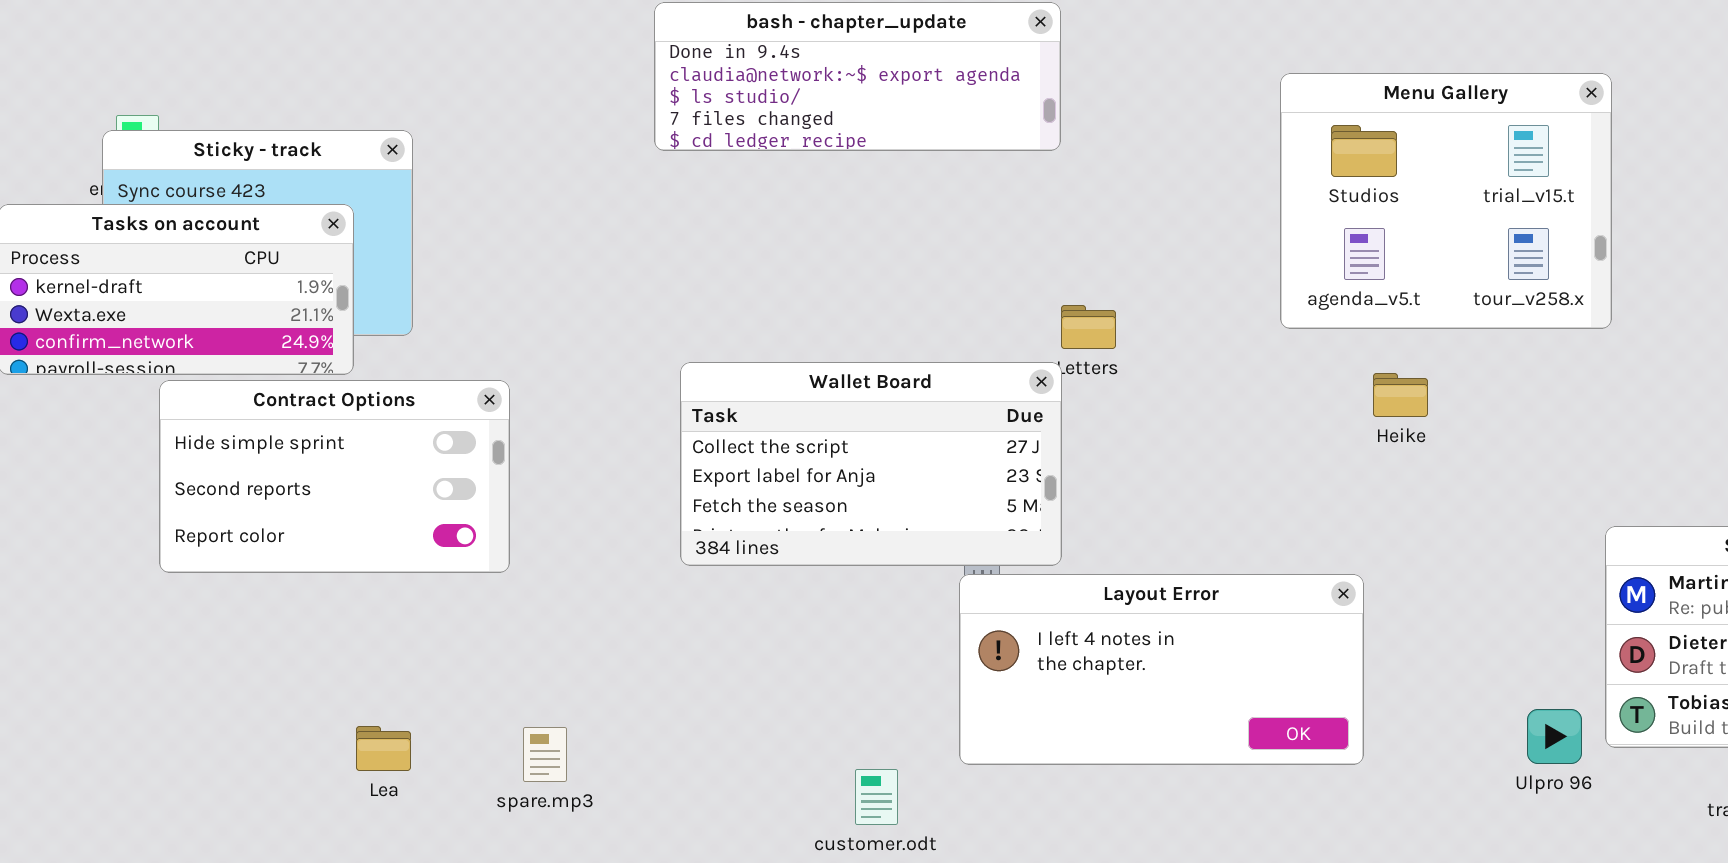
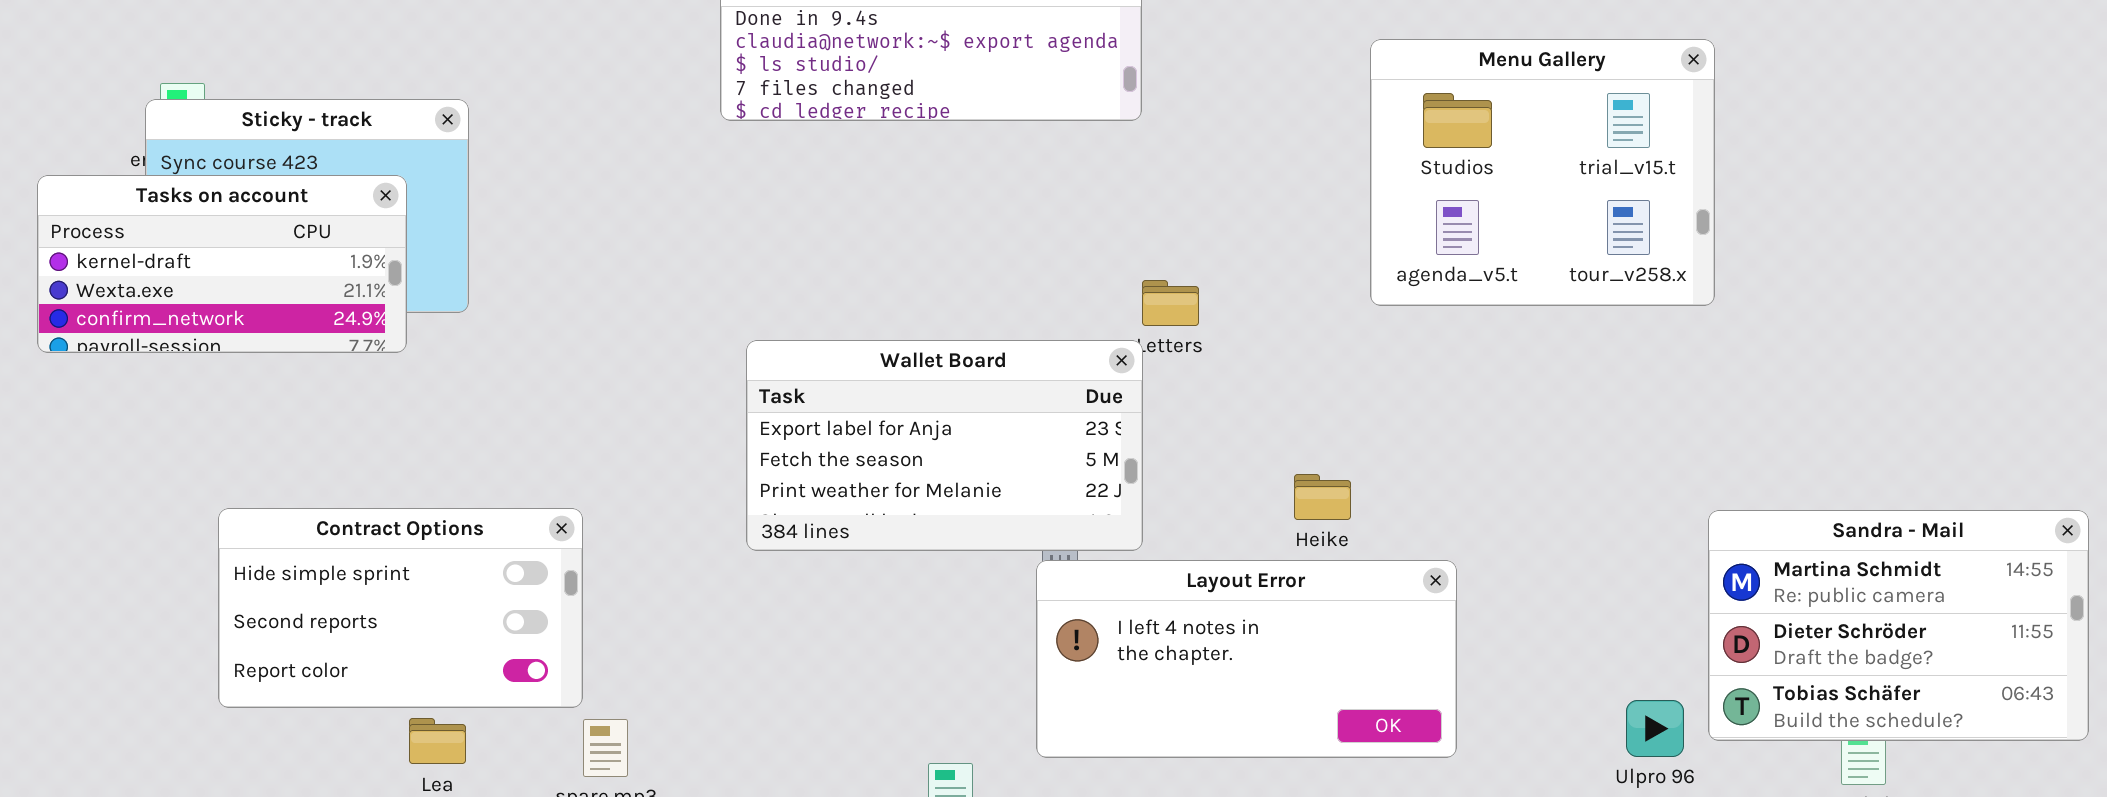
Wallet Board: [680,362,1062,566] -> [746,340,1143,551], scrolled down 1 row
Heike: [1373,373,1428,417] -> [1294,474,1351,520], moved
Contract Options: [159,380,510,573] -> [218,508,583,708], moved

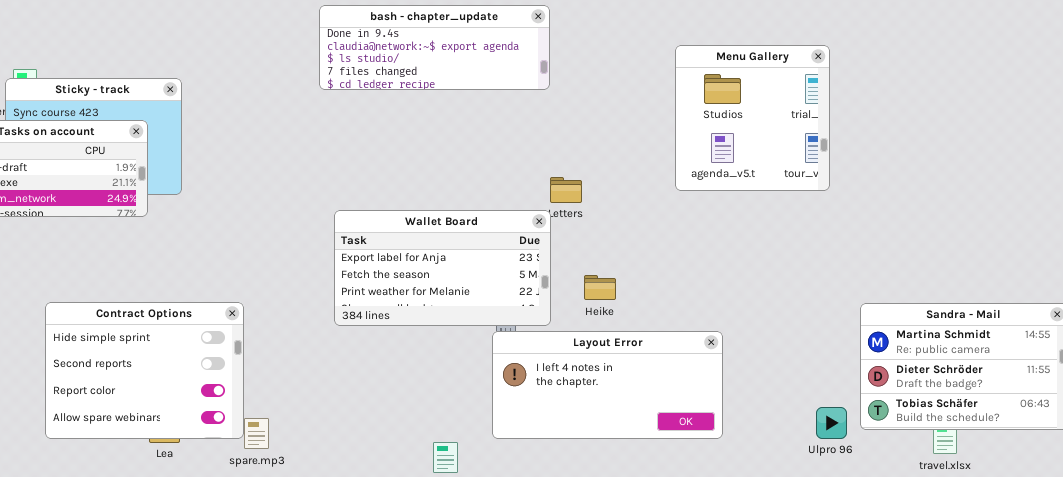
Menu Gallery: [1370,39,1715,306] -> [675,45,830,191], resized
Heike: [1294,474,1351,520] -> [584,275,616,300], moved
Contract Options: [218,508,583,708] -> [45,302,244,439], resized

